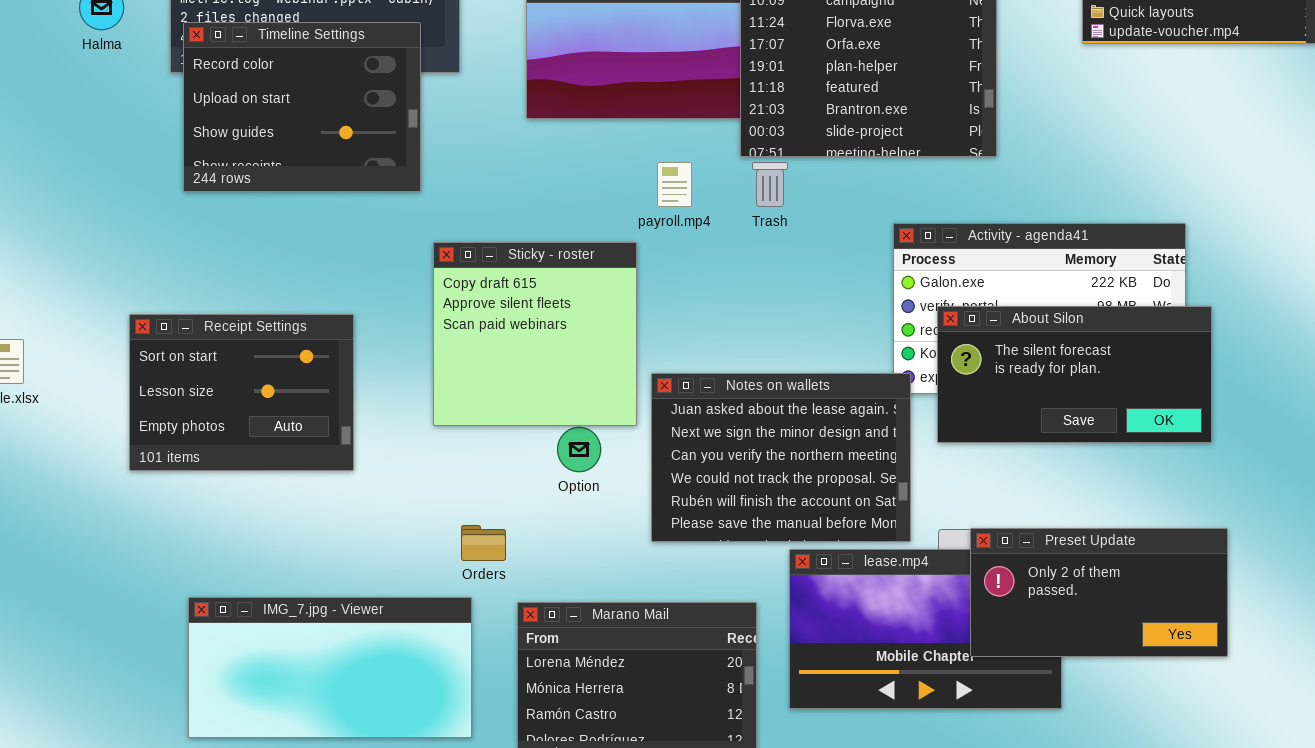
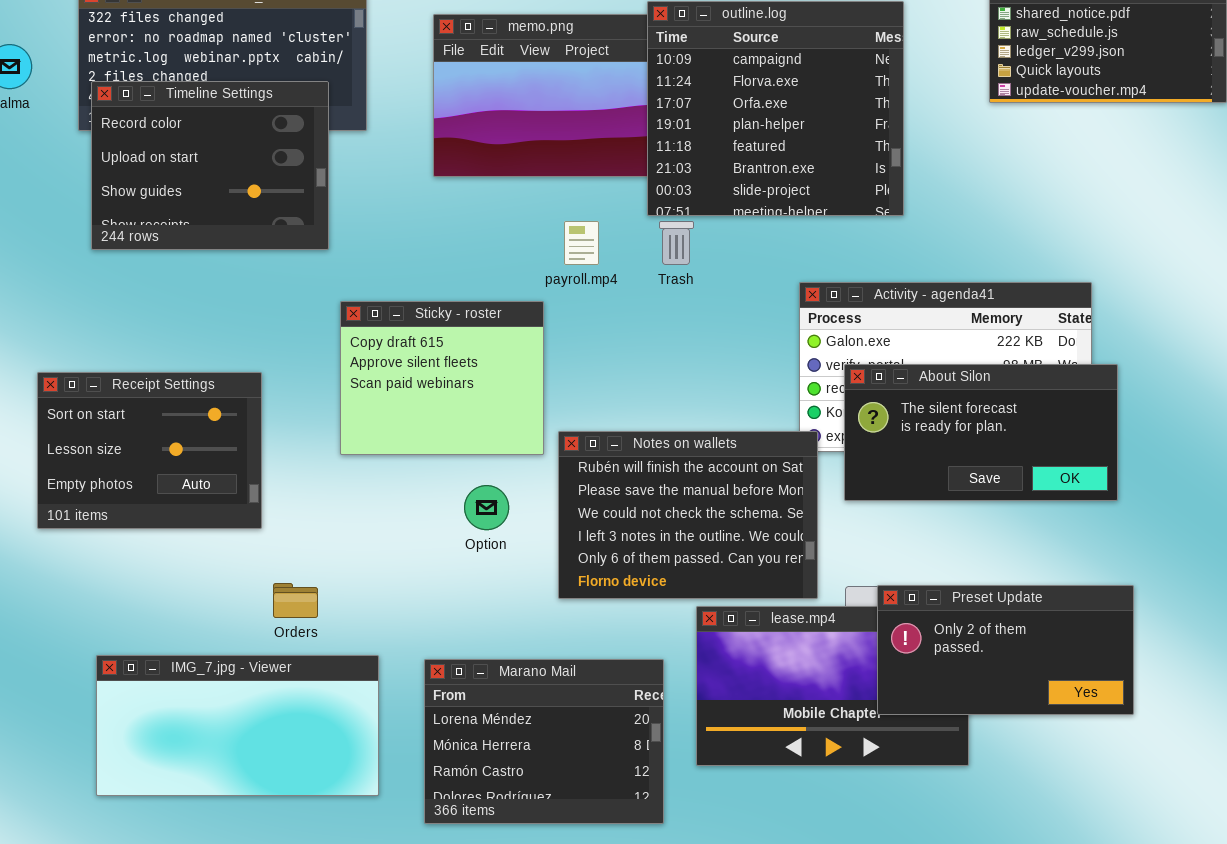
Sticky - roster: [433,242,637,426] -> [340,301,544,455], resized
Notes on wallets: [651,373,911,542] -> [558,431,818,599], scrolled down 4 rows
Orders: [461,525,506,561] -> [273,583,318,618], moved

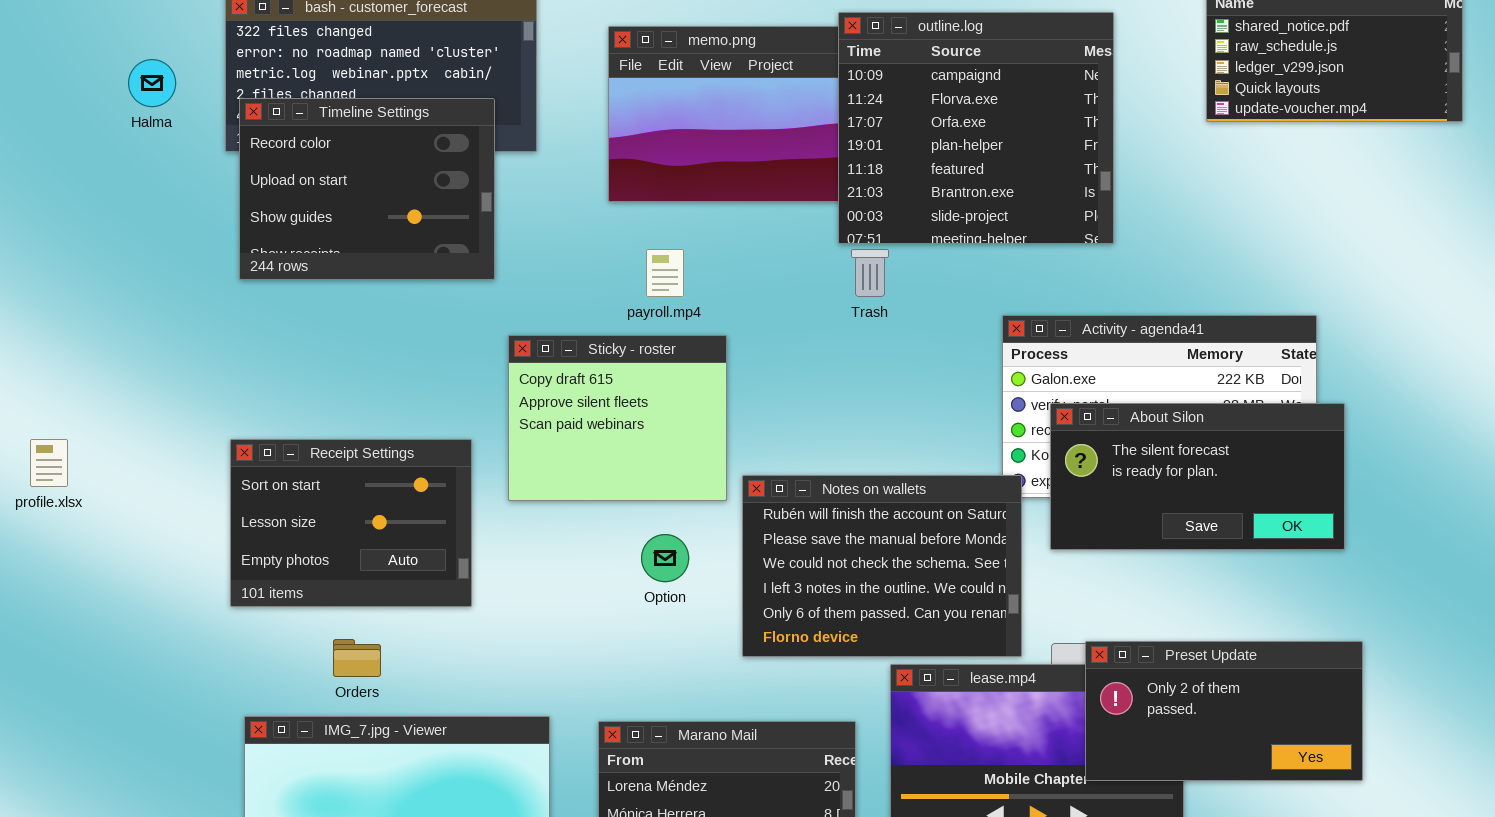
payroll.mp4: [564,221,599,265] -> [646,249,684,297], moved
Receipt Settings: [37,372,262,529] -> [230,439,472,607], moved
Orders: [273,583,318,618] -> [333,639,381,677], moved

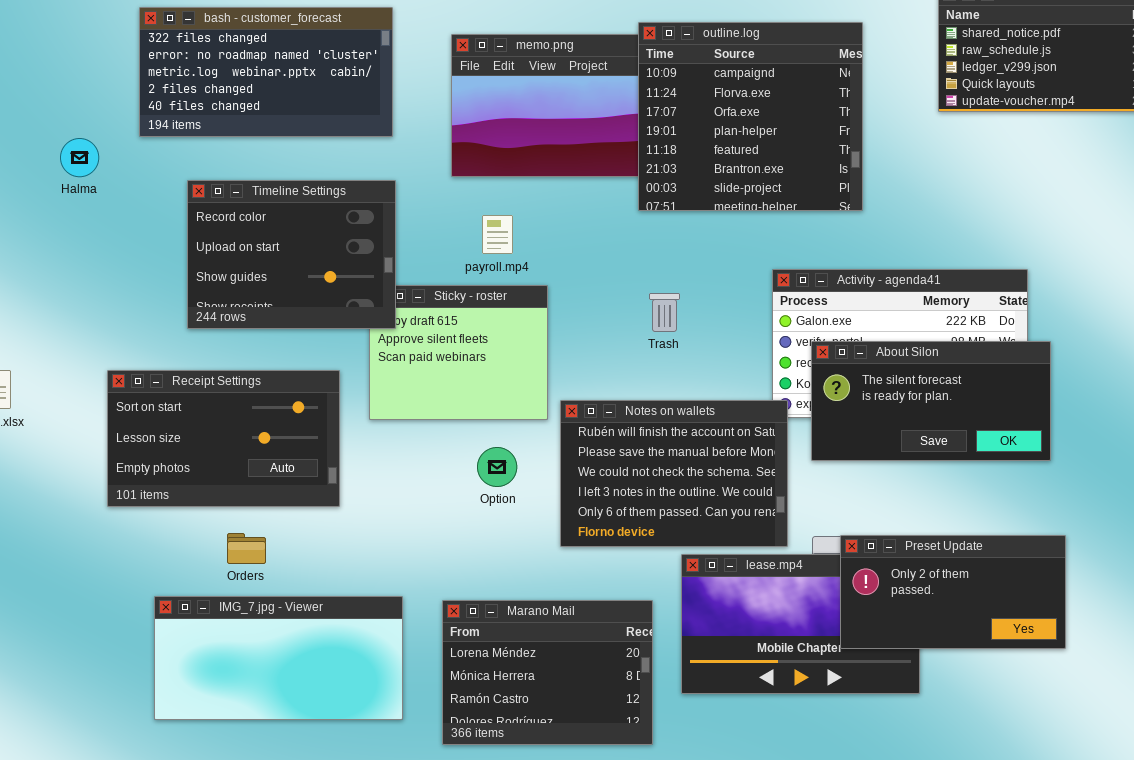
Halma: [128,59,176,107] -> [60,138,99,177], moved
Timeline Settings: [239,98,495,280] -> [187,180,396,329], moved
Trash: [851,249,889,297] -> [649,293,680,332], moved
Receipt Settings: [230,439,472,607] -> [107,370,340,507], resized

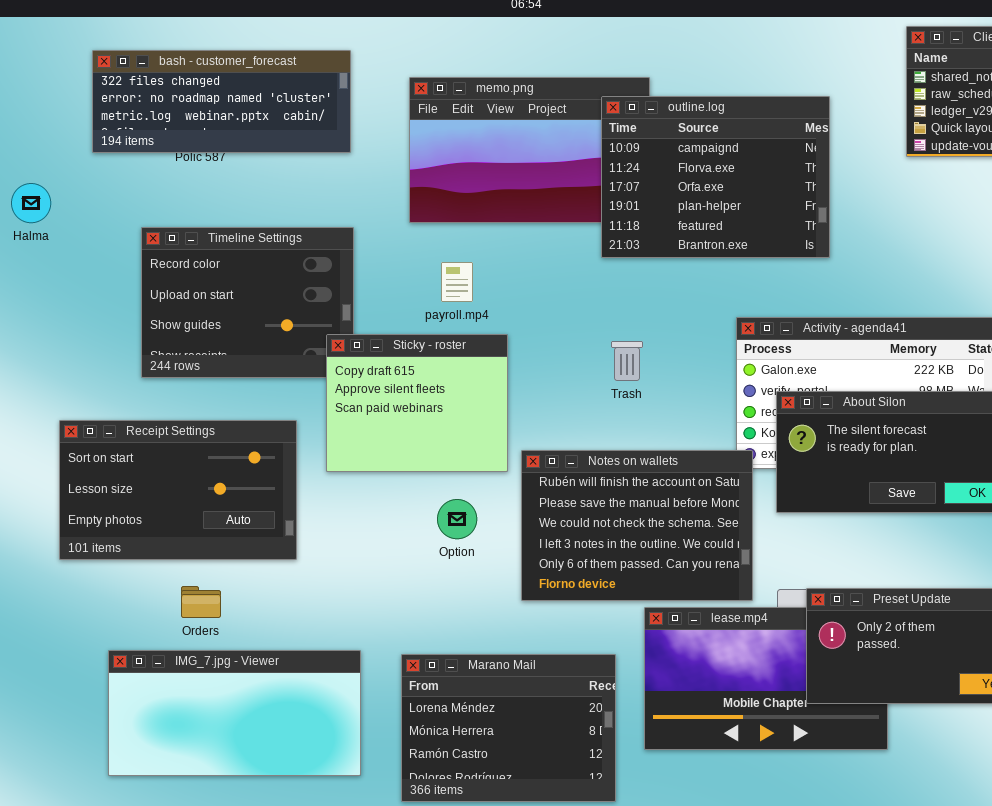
bash - customer_forecast: [139,7,393,137] -> [92,50,351,153], resized
outline.log: [638,22,863,211] -> [601,96,830,258], resized
Sticky - roster: [369,285,548,420] -> [326,334,508,472], raised

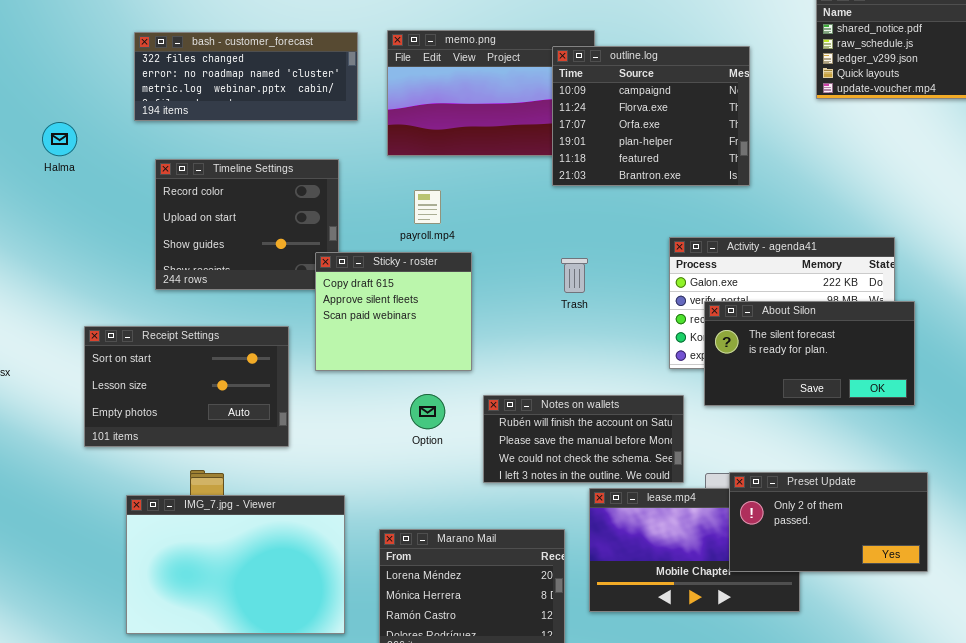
bash - customer_forecast: [92,50,351,153] -> [134,32,358,121], moved
Notes on wallets: [521,450,753,601] -> [483,395,684,483], resized
IMG_7.jpg - Viewer: [108,650,361,776] -> [126,495,345,634], resized

